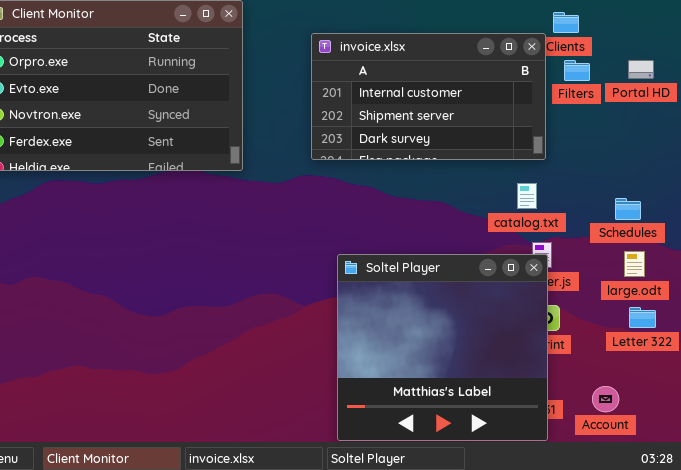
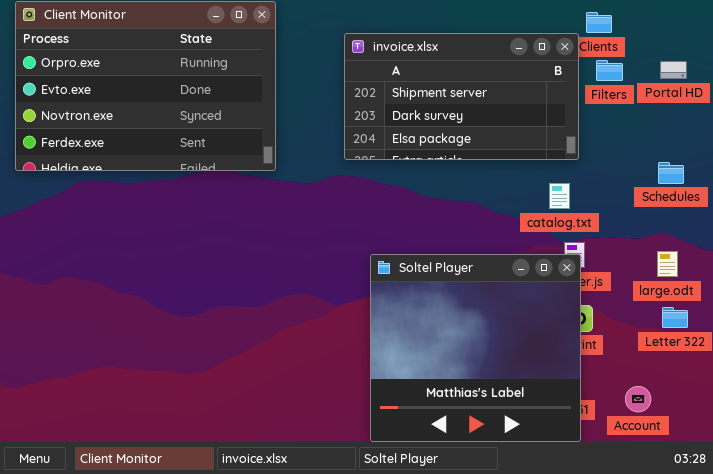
invoice.xlsx: [311,33,546,160] -> [344,33,579,160], scrolled down 1 row
Schedules: [615,198,641,220] -> [658,162,684,184], moved

